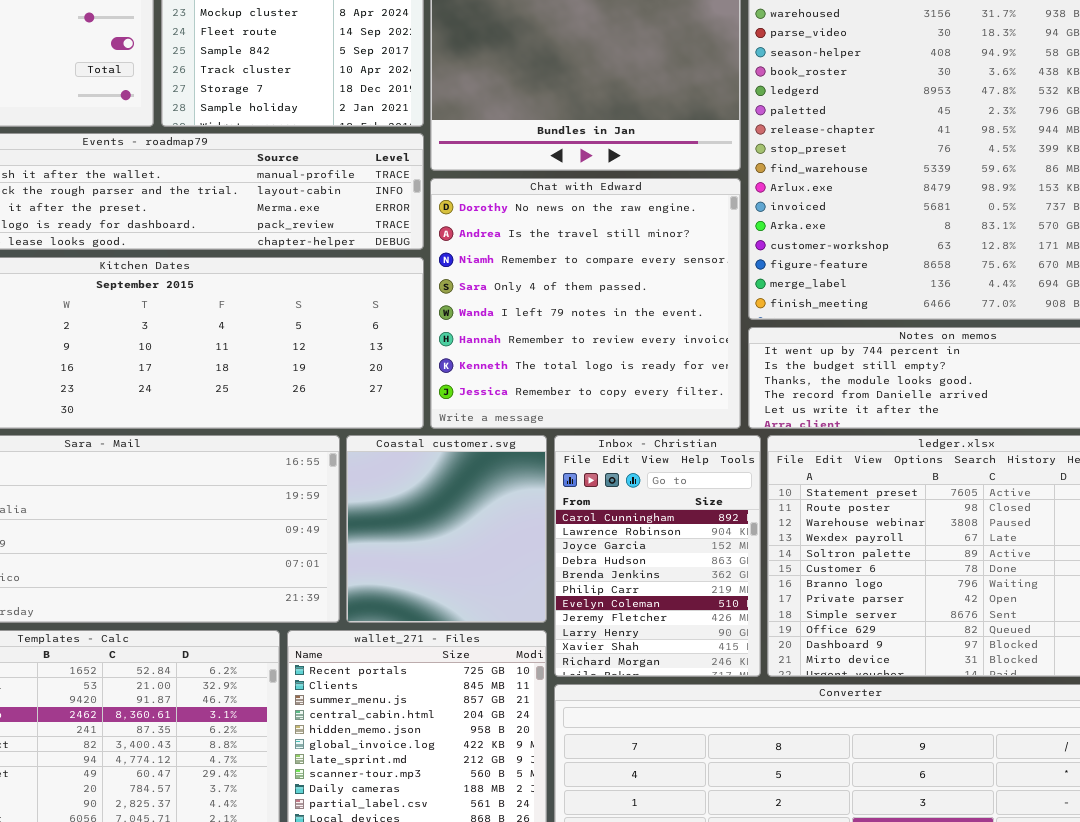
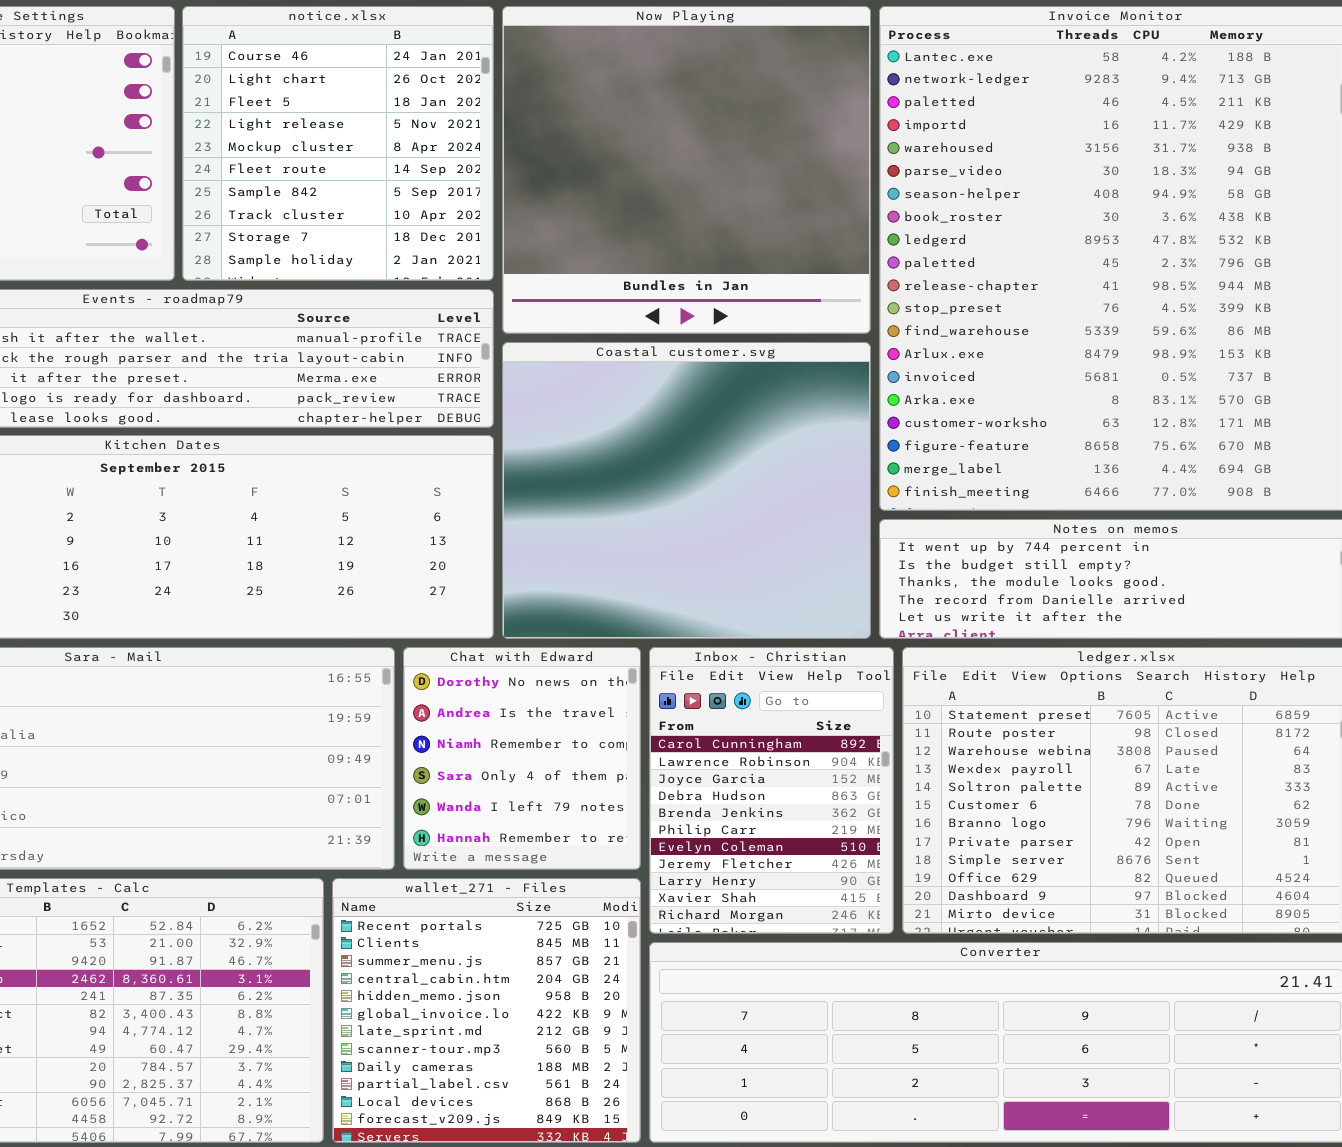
Chat with Edward: [430,178,741,429] -> [403,647,641,870], moved, resized
Coastal customer.svg: [346,435,547,623] -> [502,342,871,639], moved, resized

